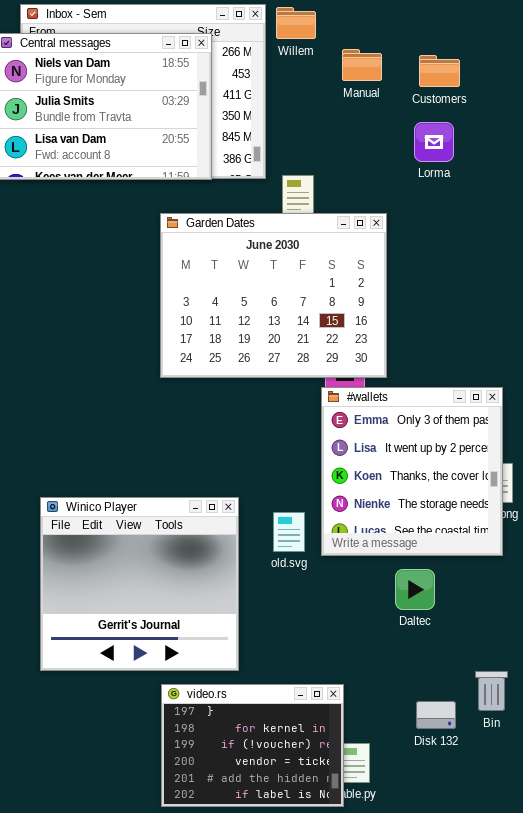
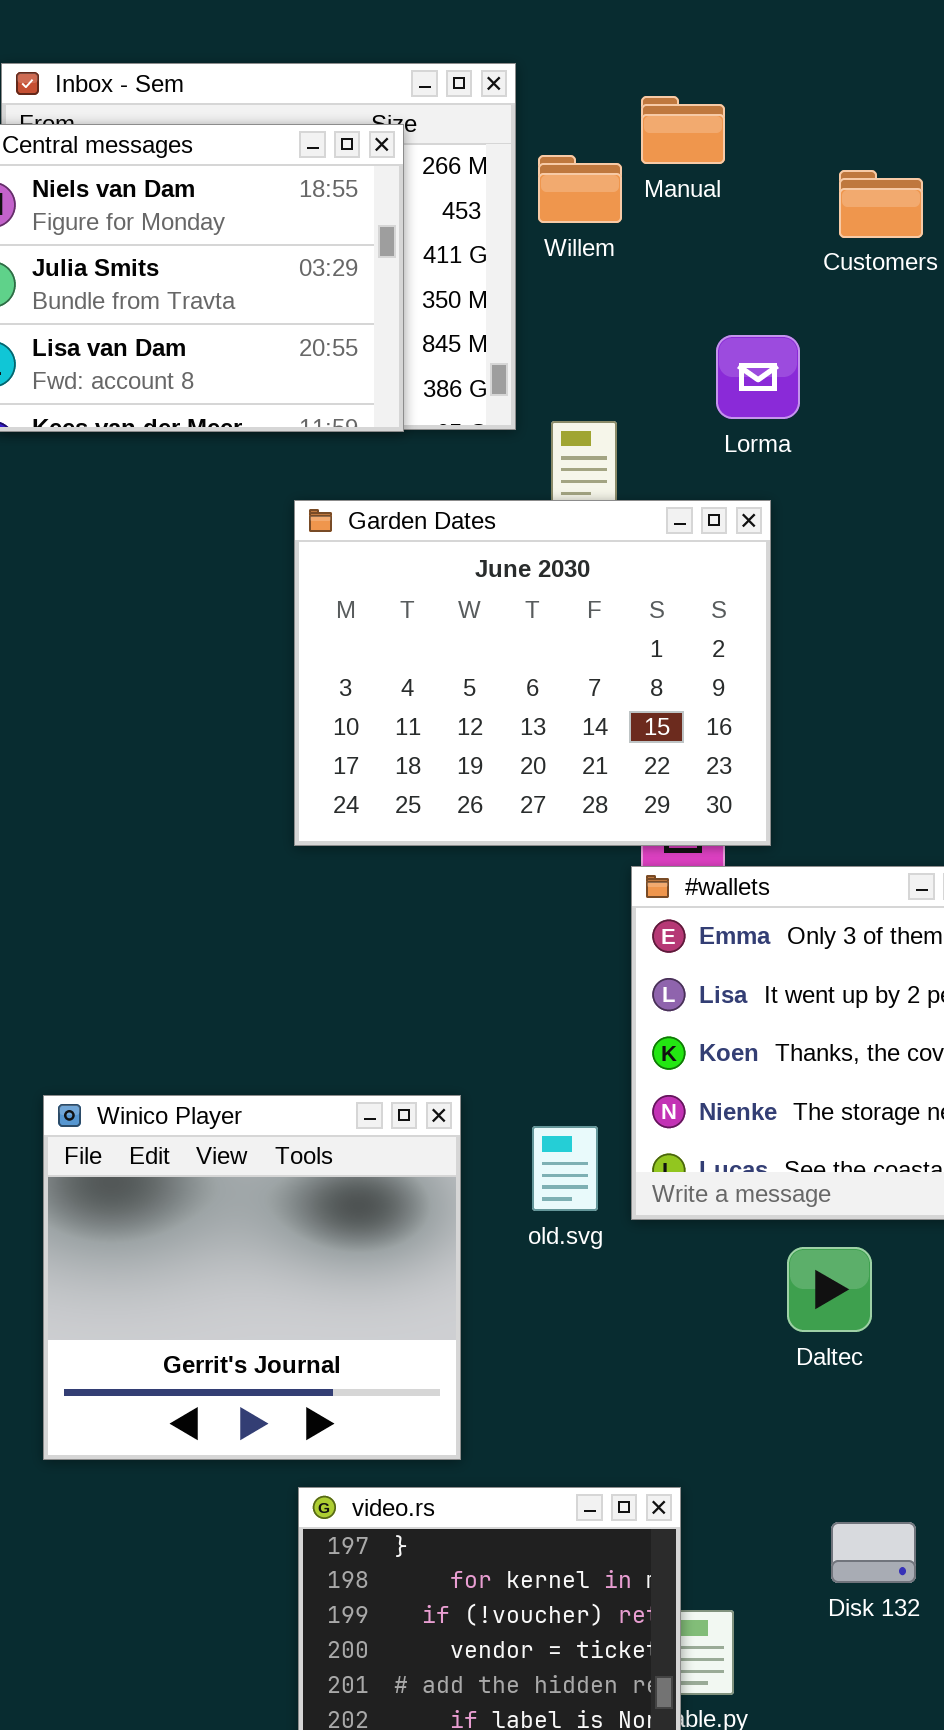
Willem: [276,7,316,39] -> [538,155,622,223], moved
Manual: [342,49,382,81] -> [641,96,725,164], moved
Lorma: [414,122,454,162] -> [716,335,800,419], moved

